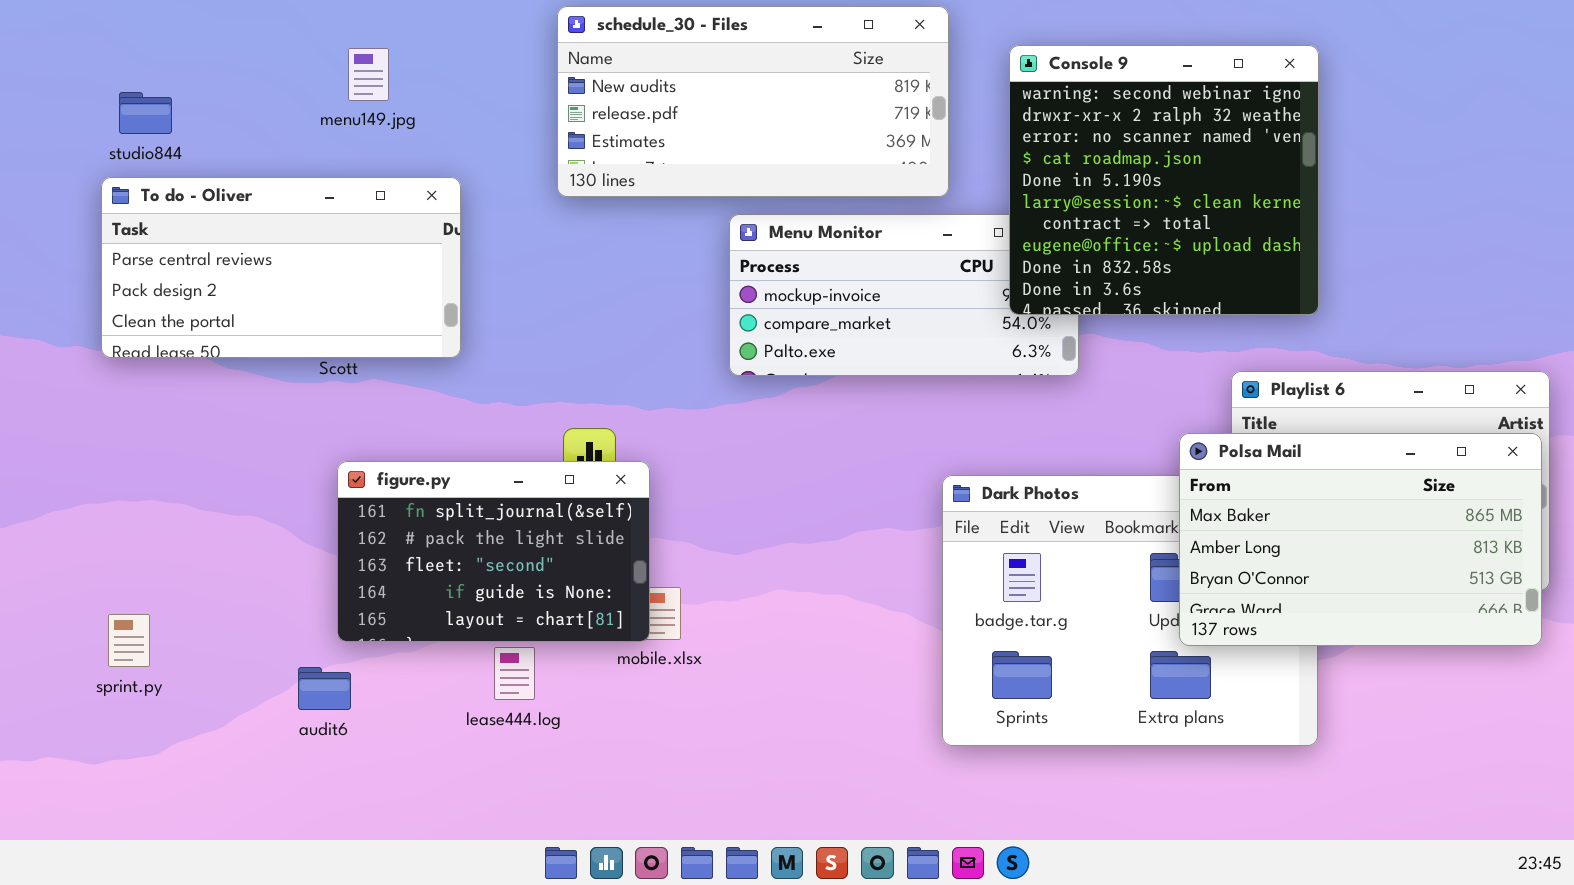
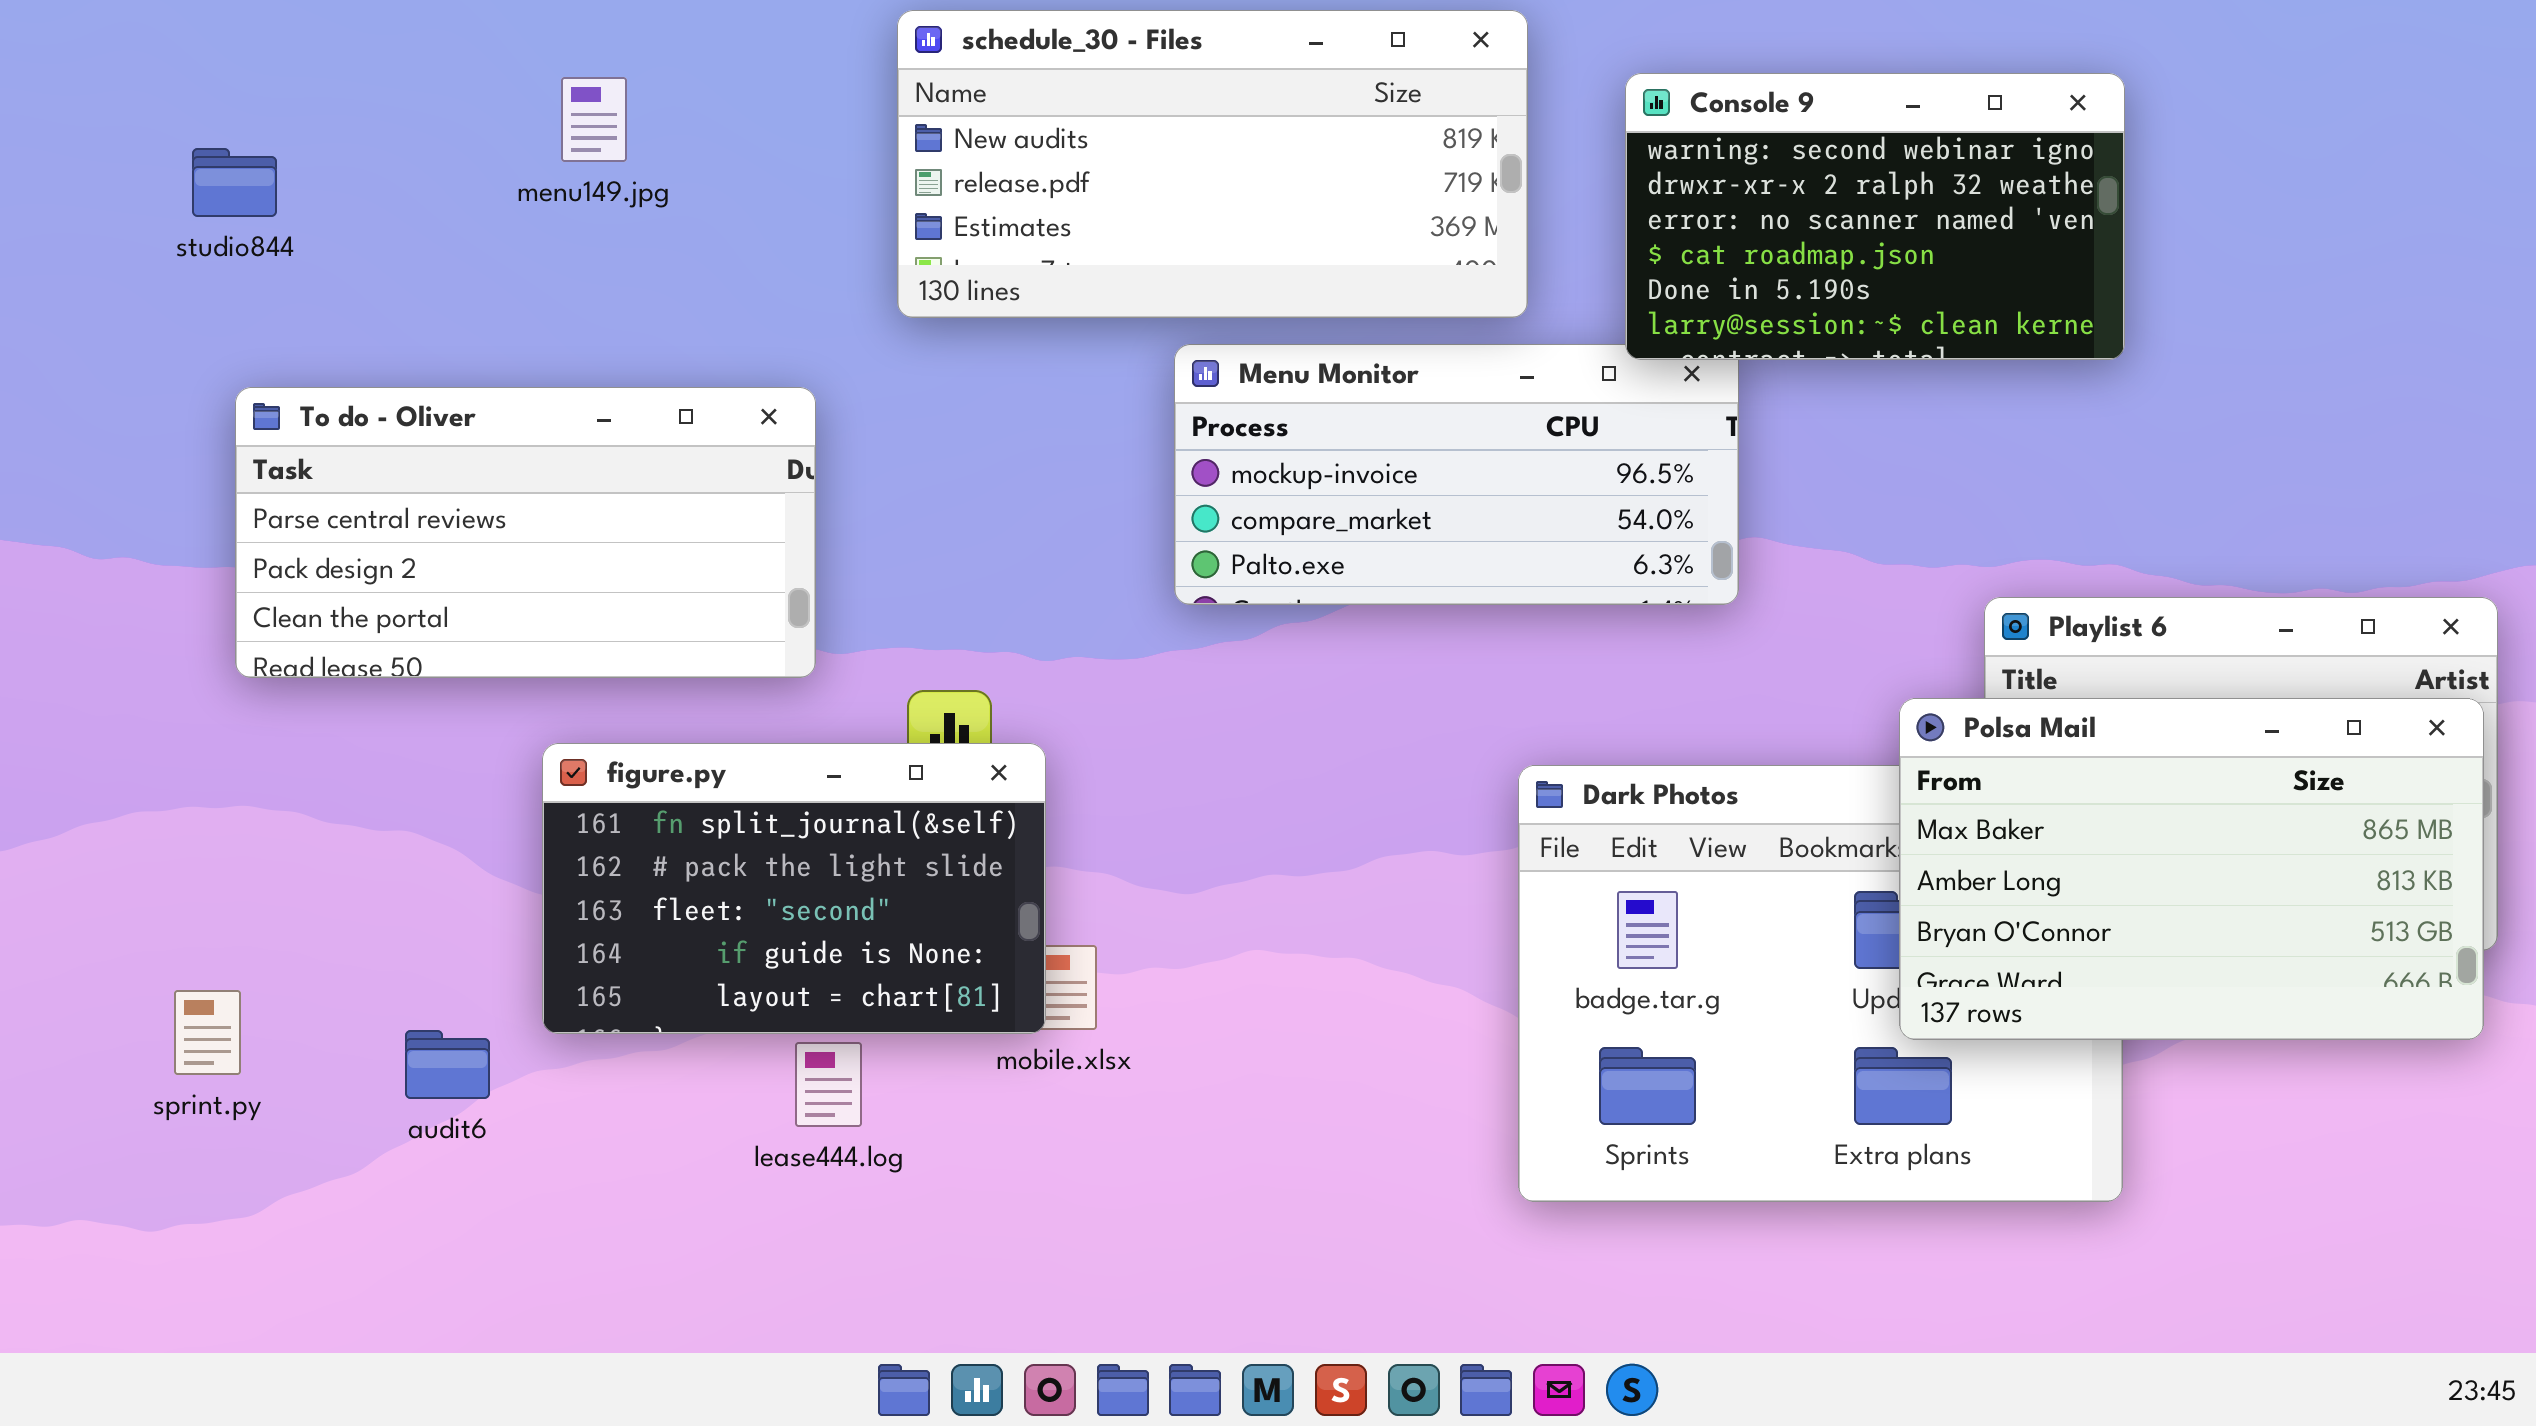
Console 9: [1009,45,1319,315] -> [1625,73,2125,360], resized
To do - Oliver: [101,177,461,358] -> [235,387,816,678], moved
audit6: [298,667,351,710] -> [405,1030,490,1099], moved

